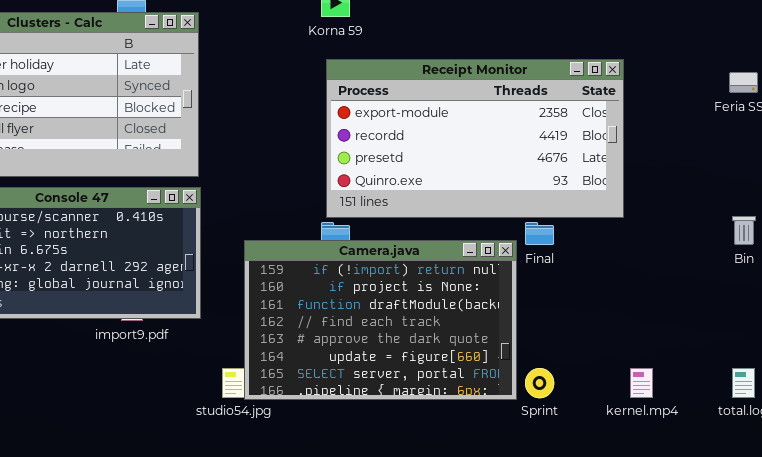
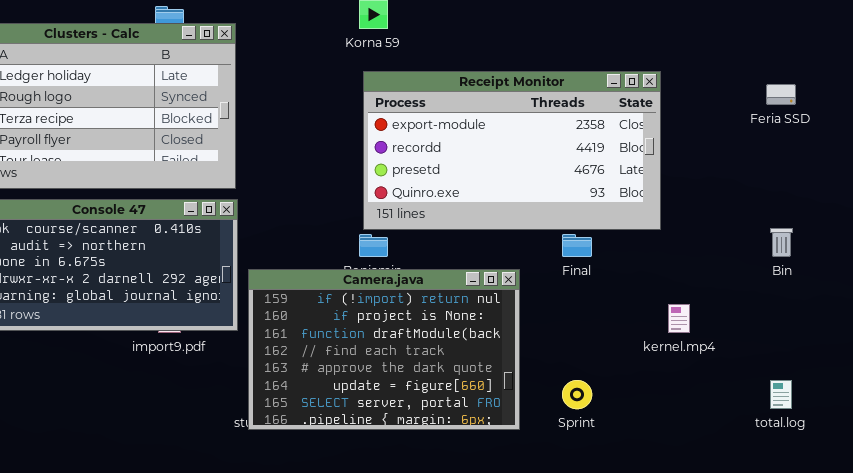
Camera.java: [244,240,517,400] -> [248,269,520,430], moved
kernel.mp4: [630,368,653,398] -> [668,304,690,333], moved

